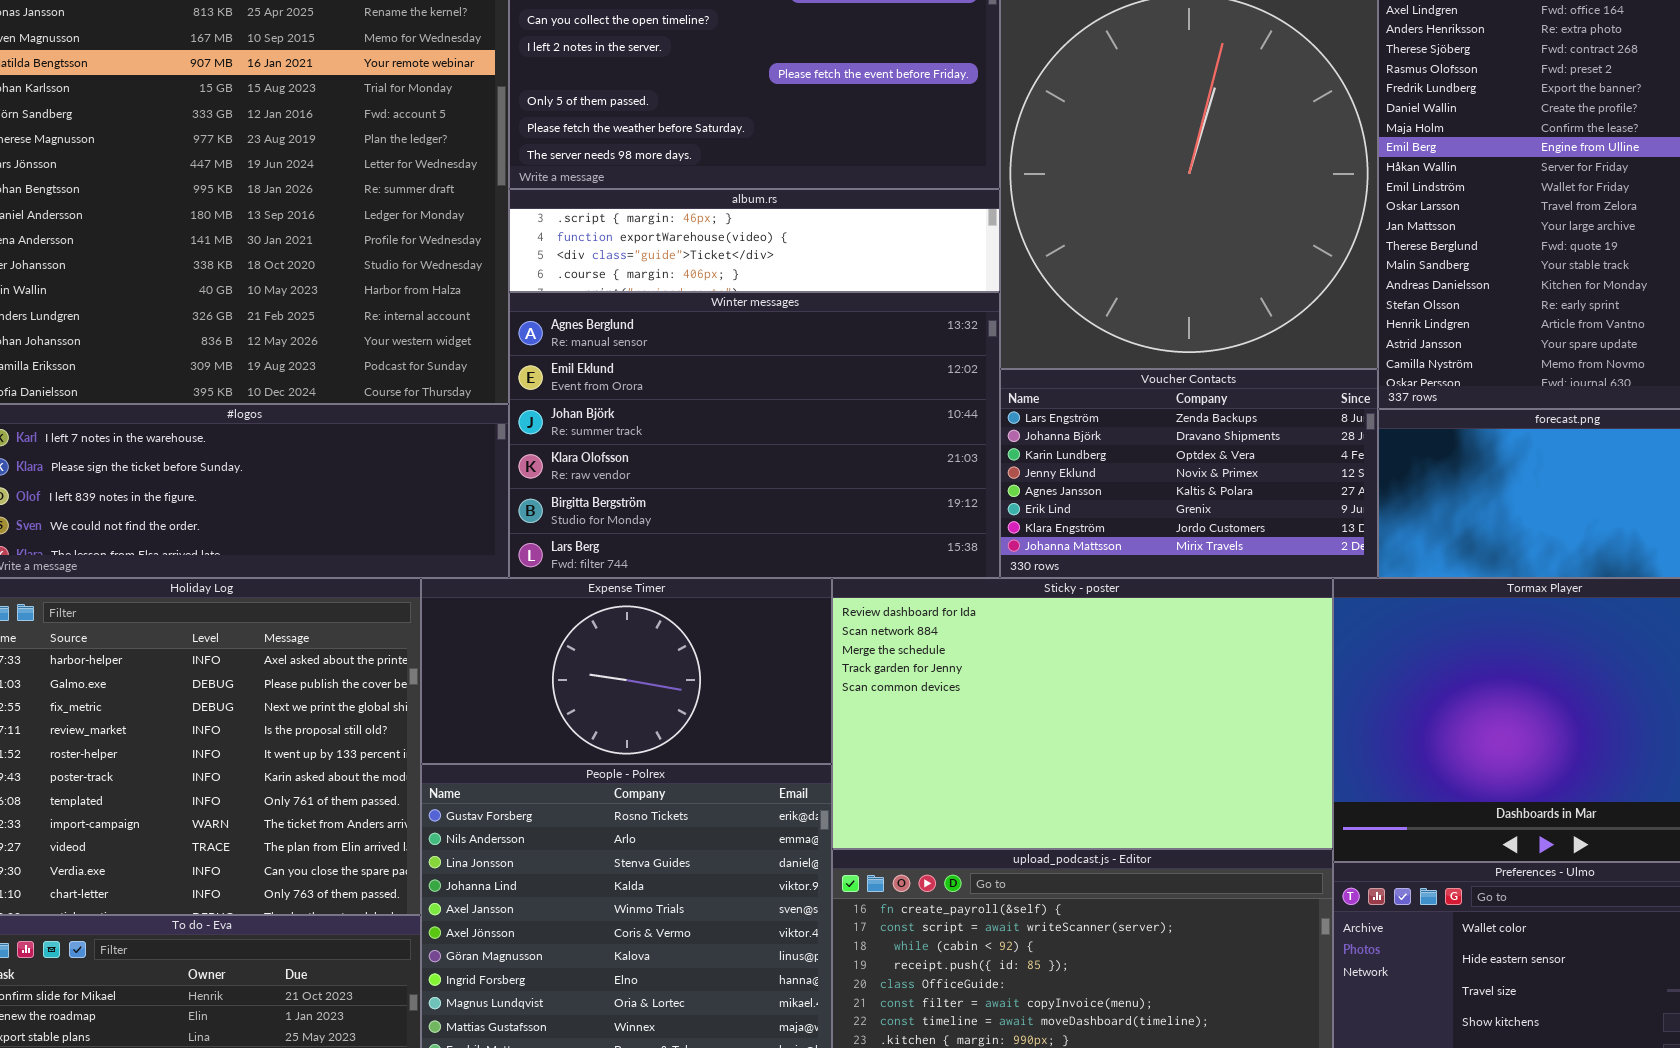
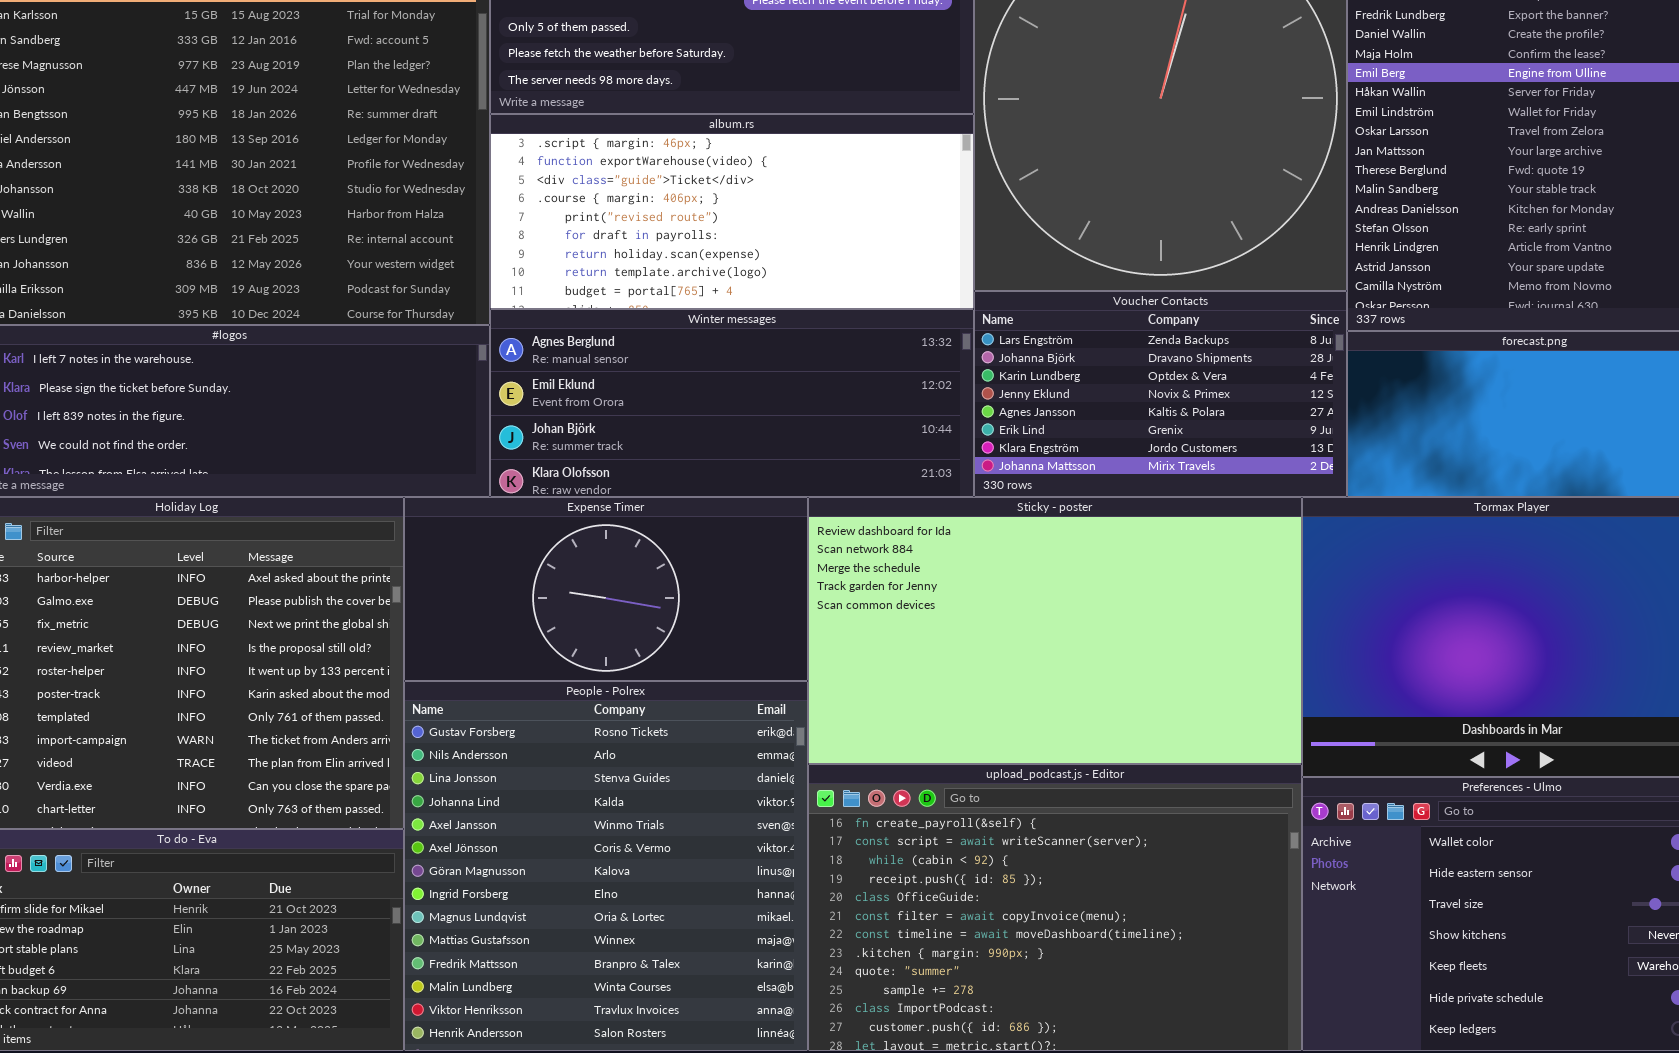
album.rs: [509,189,1000,292] -> [490,114,974,309], resized
Winter messages: [509,292,1000,578] -> [490,309,974,497], resized

